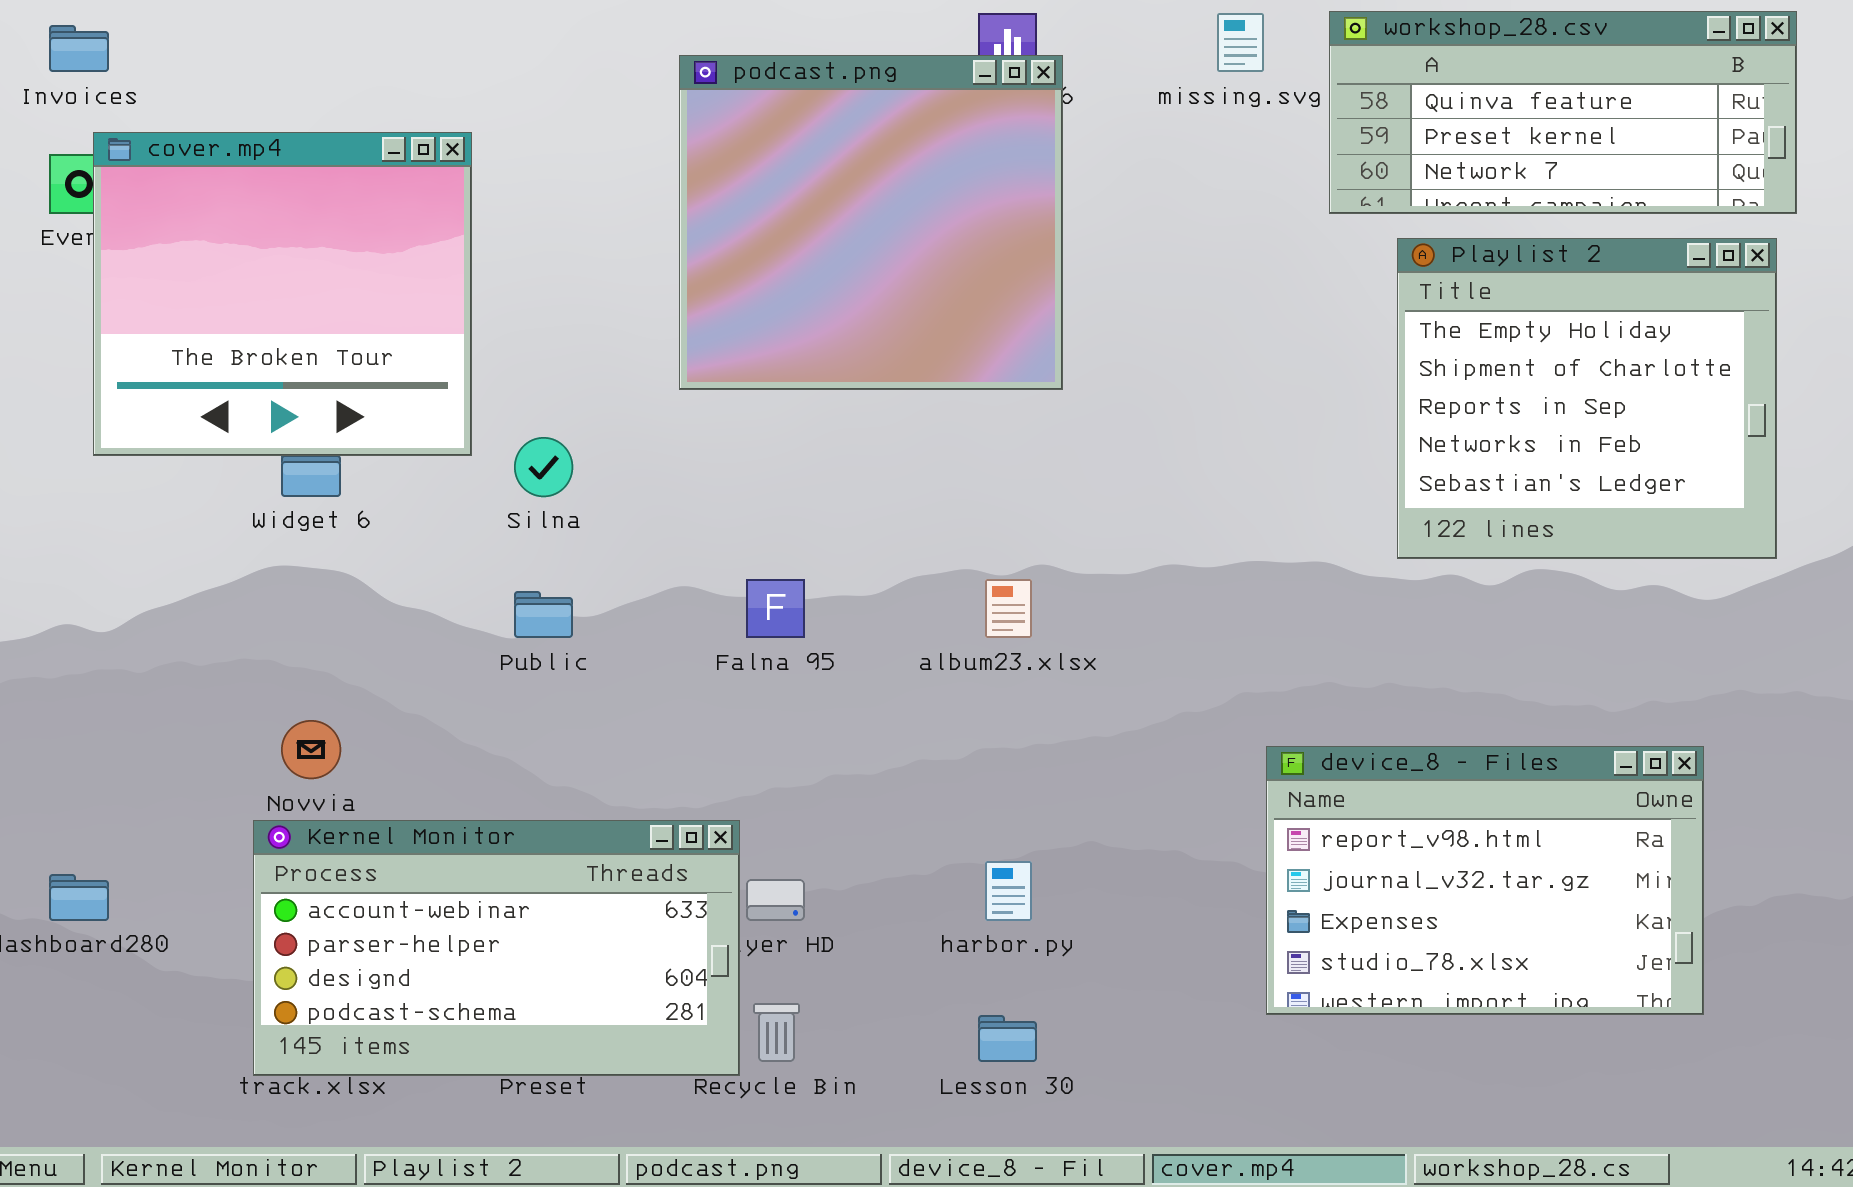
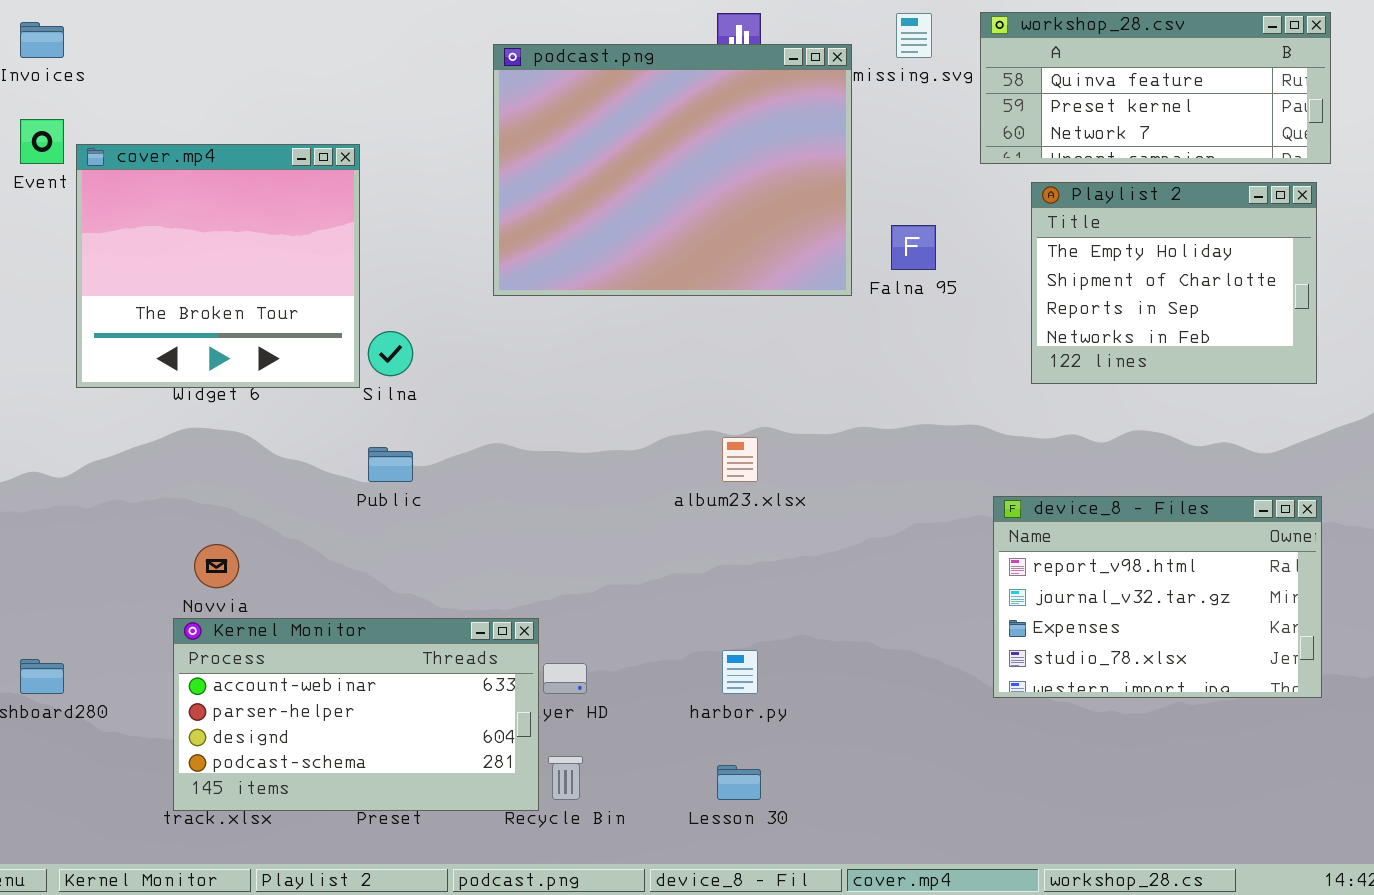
podcast.png: [679,55,1063,390] -> [493,44,852,296], resized
cover.mp4: [93,132,472,456] -> [76,144,360,388], moved
Playlist 2: [1397,238,1777,559] -> [1031,182,1317,384], resized
Falna 95: [746,579,805,638] -> [891,225,936,270], moved
device_8 - Files: [1266,746,1704,1015] -> [993,496,1322,698], moved

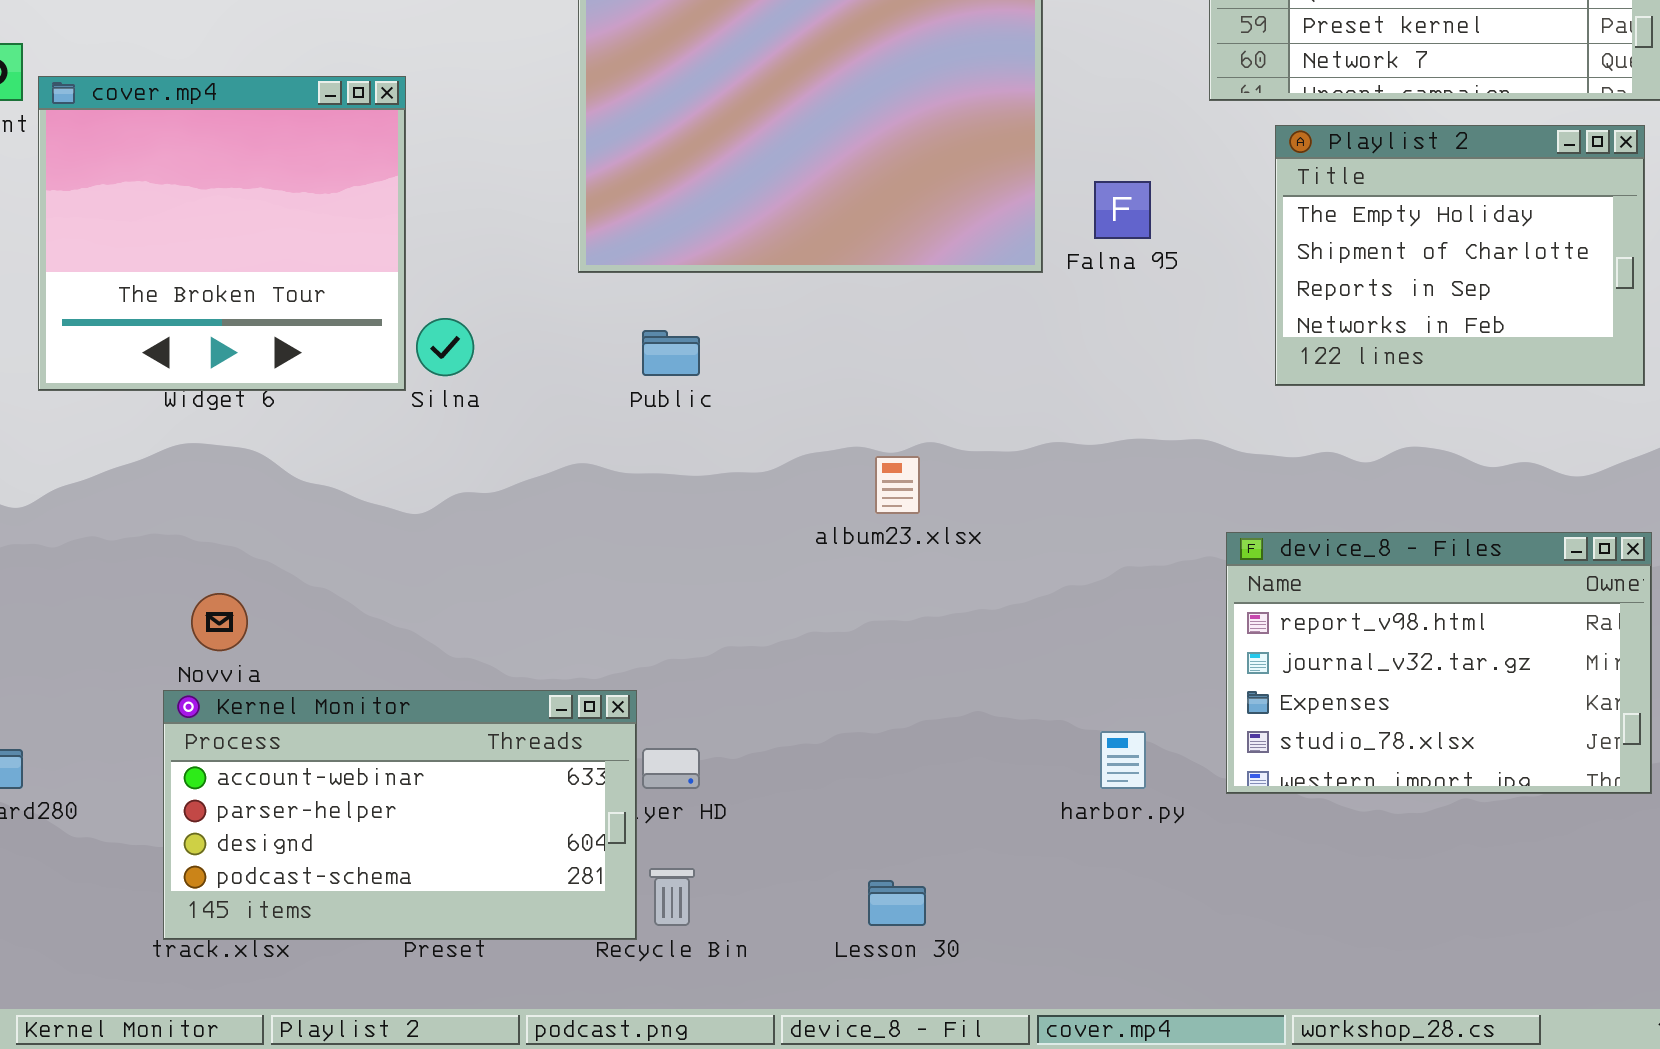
Public: [368,447,413,482] -> [642,330,700,376], moved
harbor.py: [722,650,758,694] -> [1100,731,1146,789], moved

